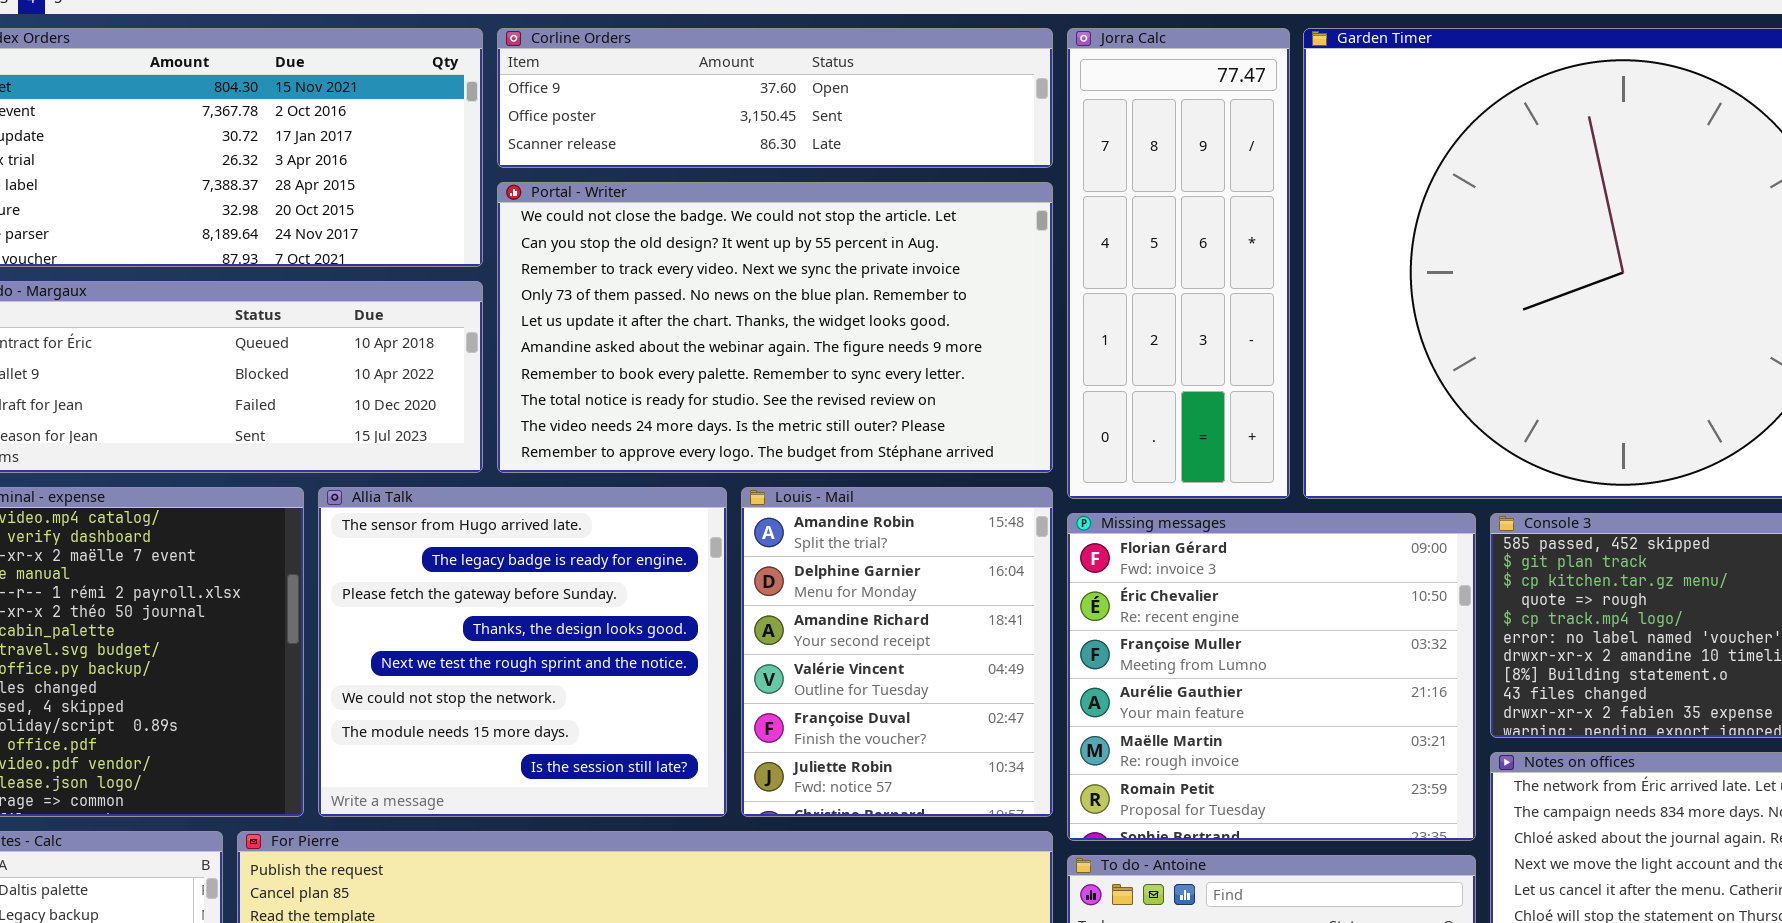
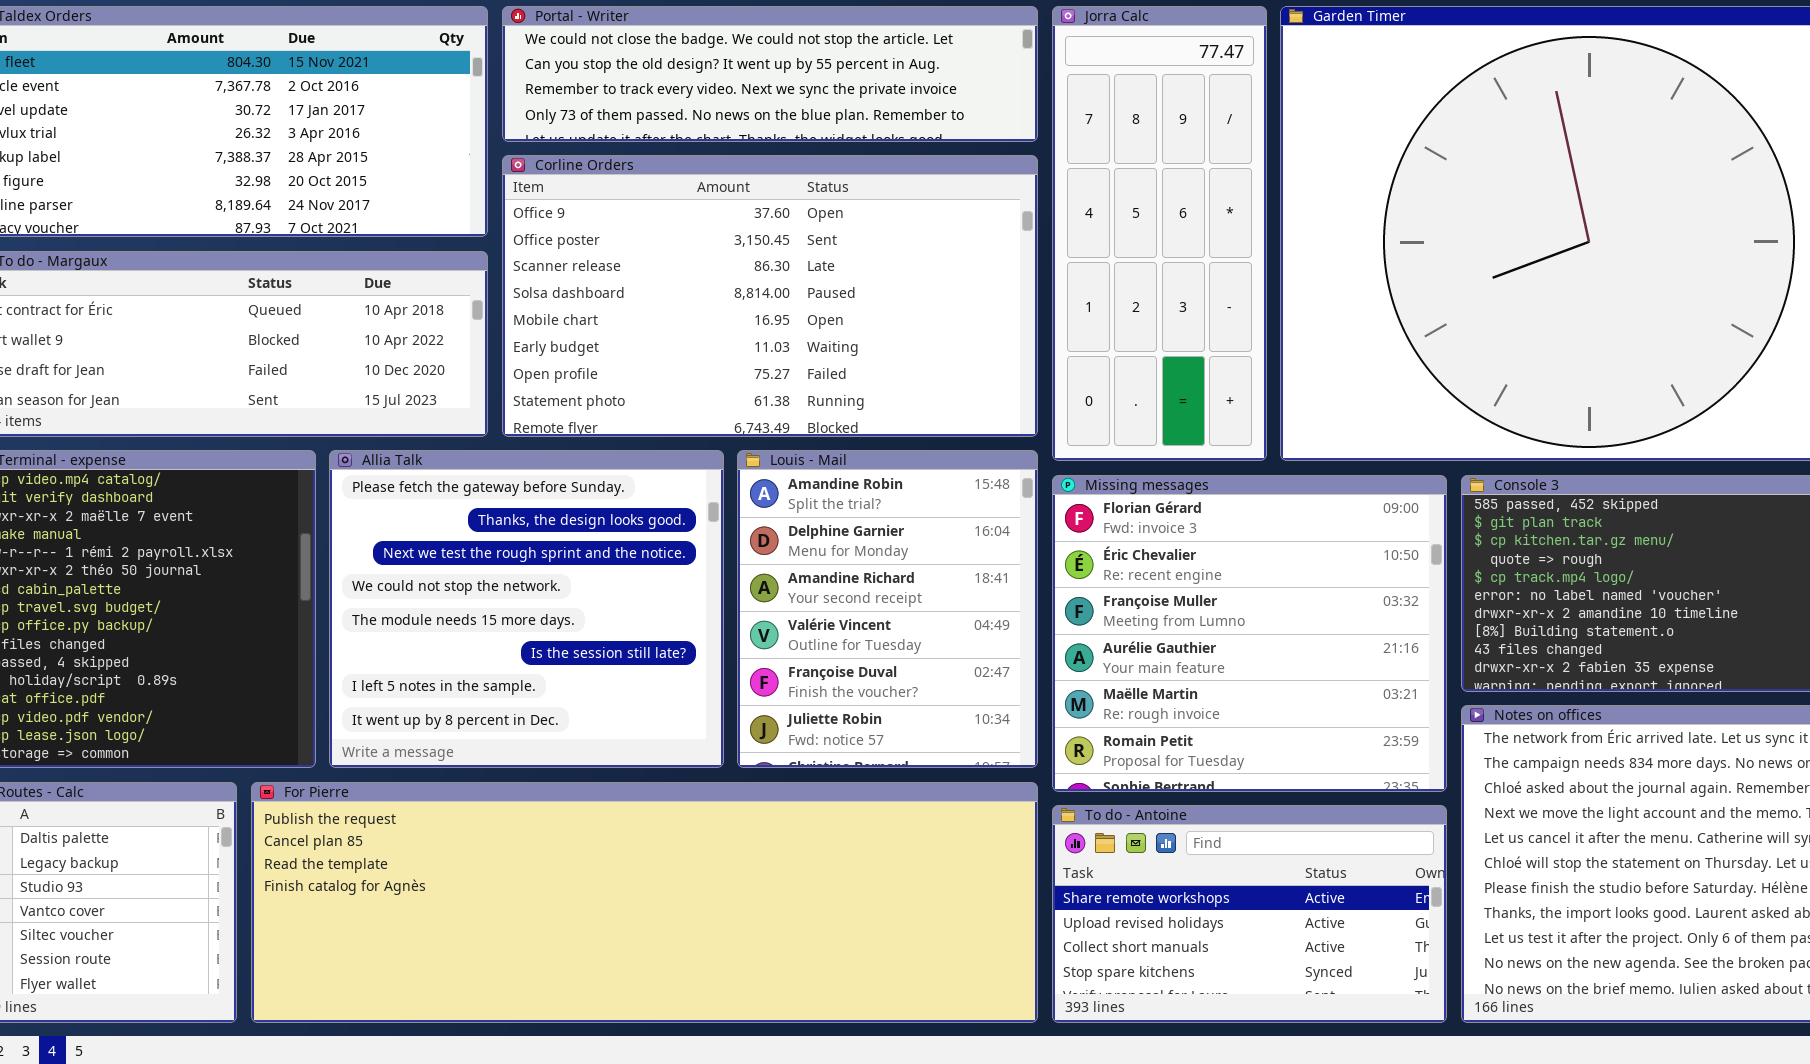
Corline Orders: [497,28,1053,168] -> [502,155,1038,437], moved, resized
Portal - Writer: [497,182,1053,473] -> [502,6,1038,142], moved, resized
Allia Talk: [318,487,727,817] -> [329,450,724,768], scrolled down 2 rows

